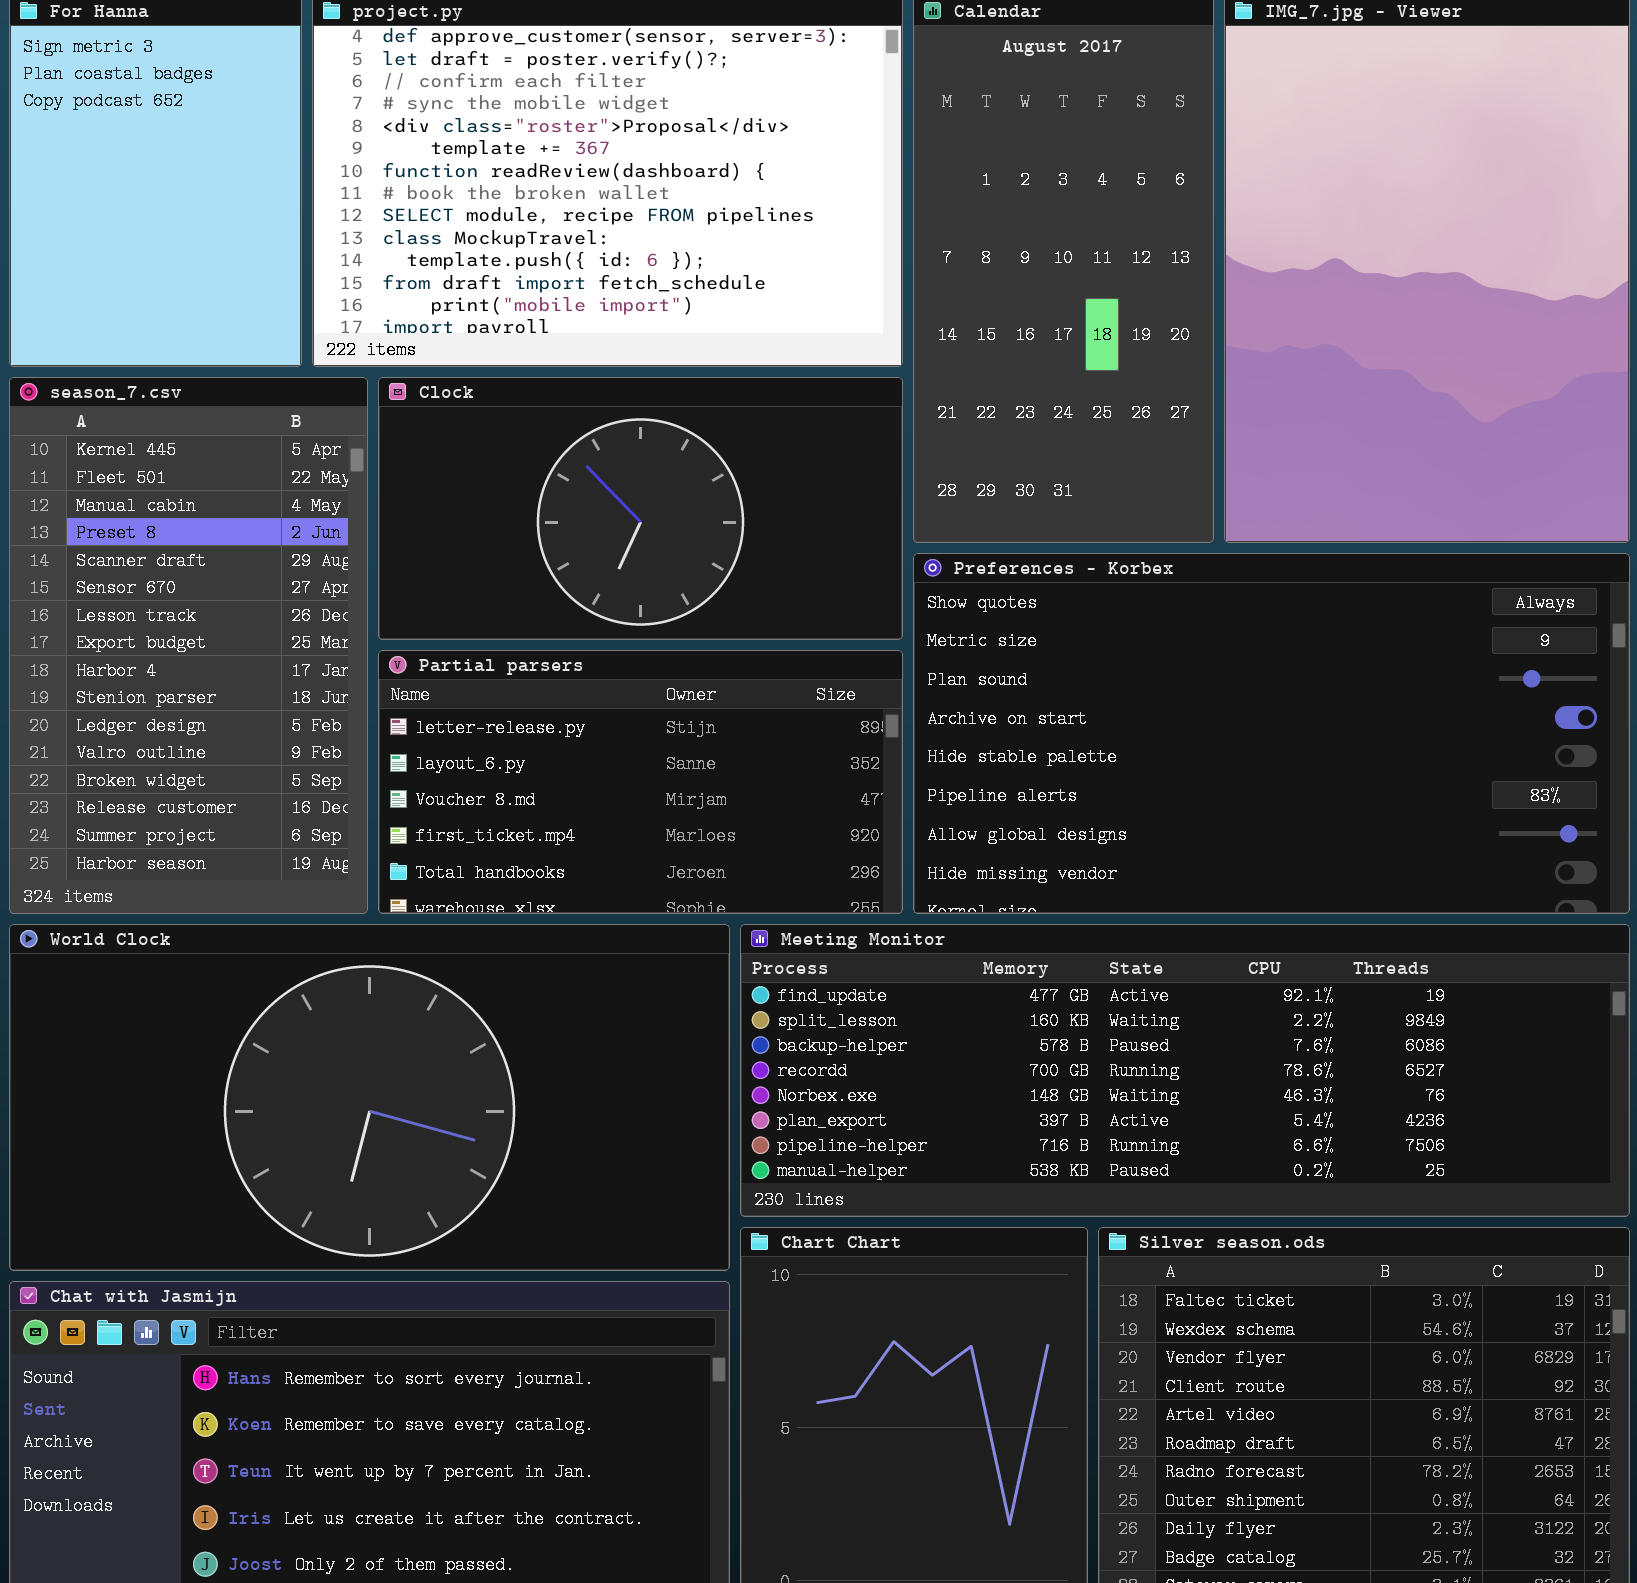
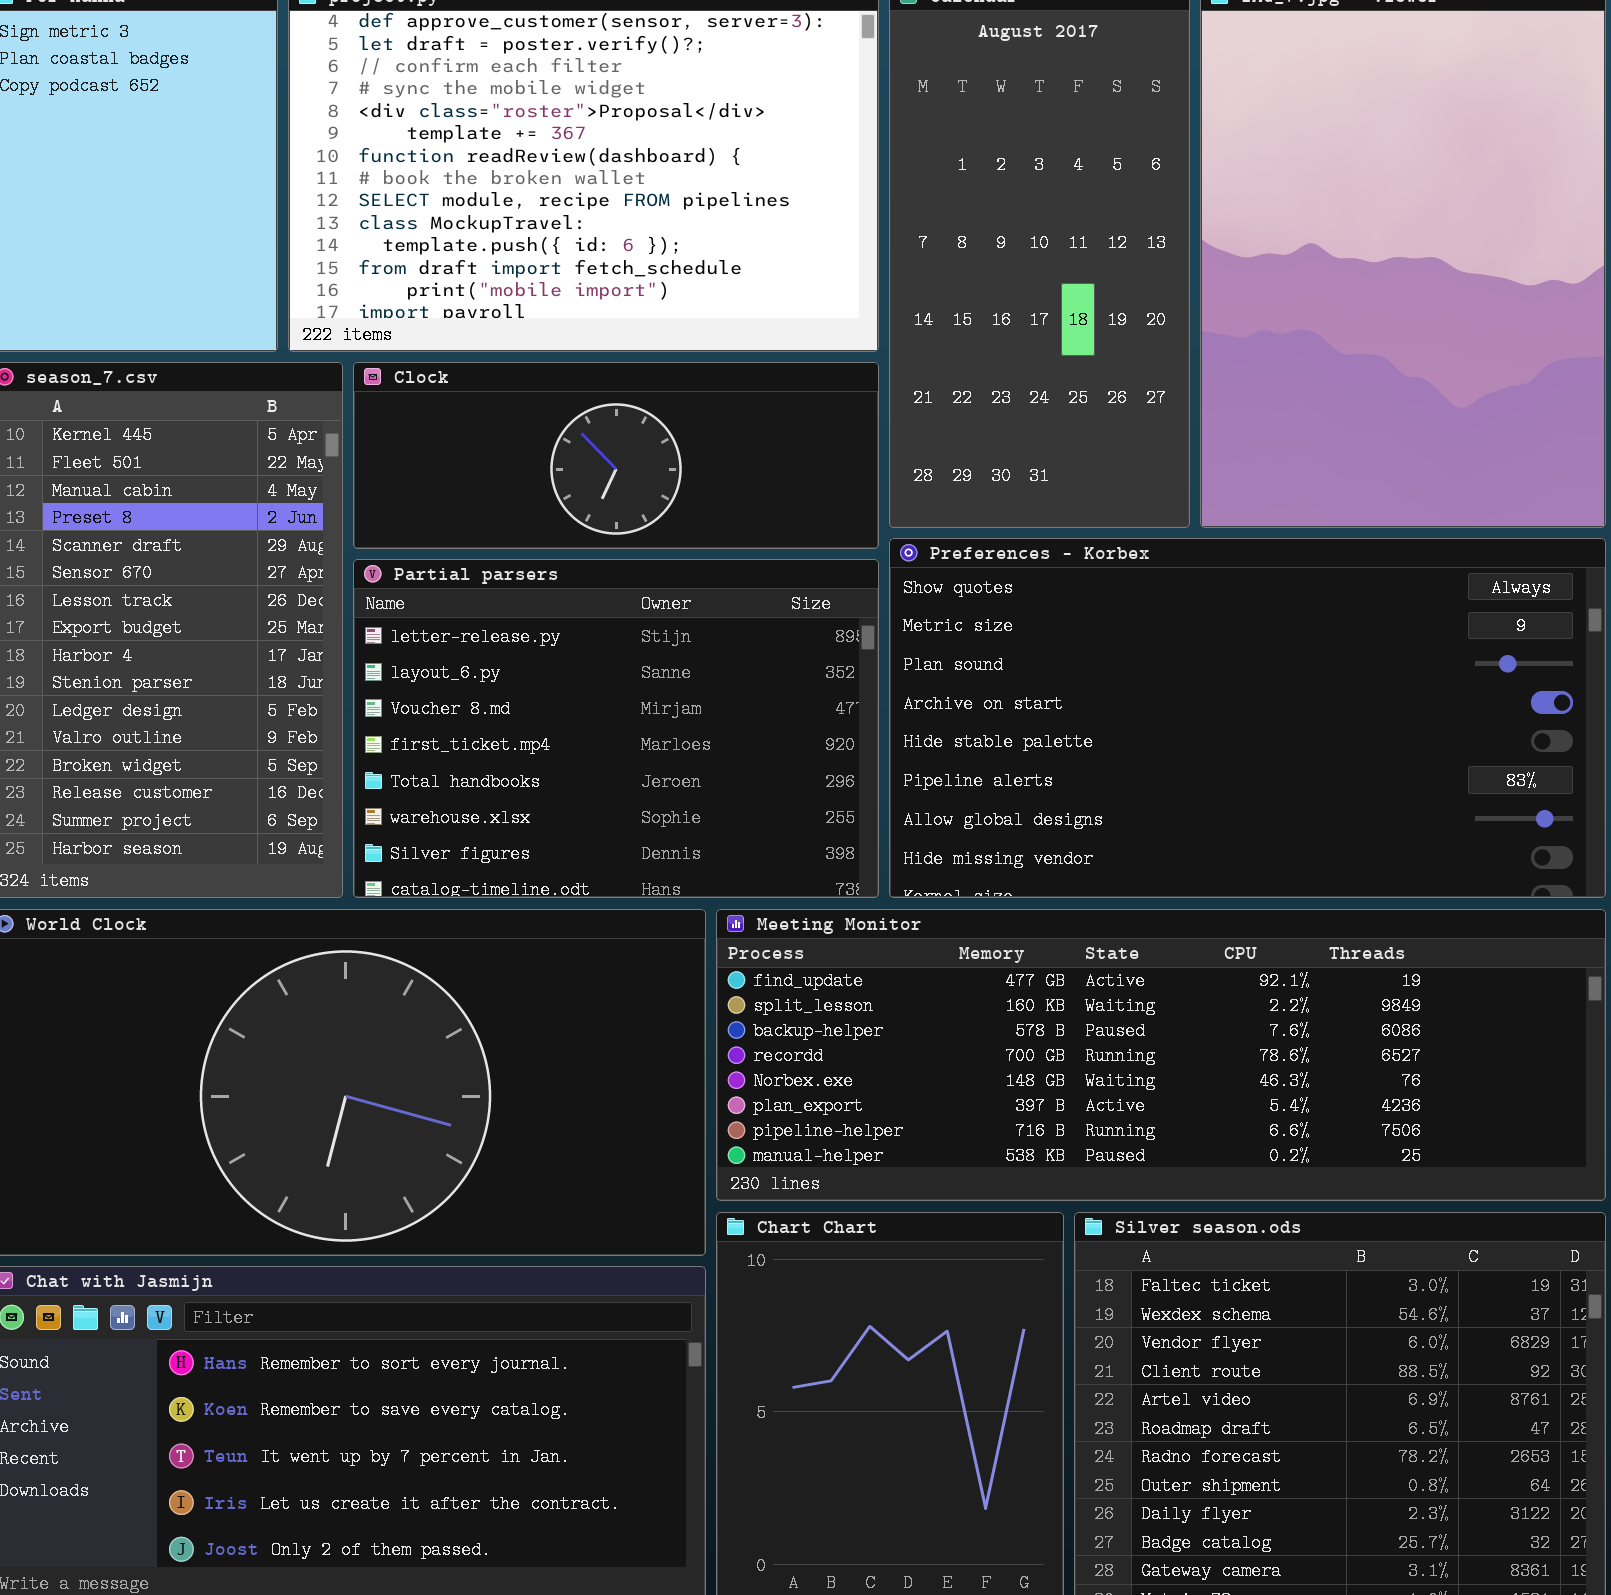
Clock: [378,377,903,640] -> [353,362,879,549], resized
Partial parsers: [378,650,903,914] -> [353,559,879,898], resized

